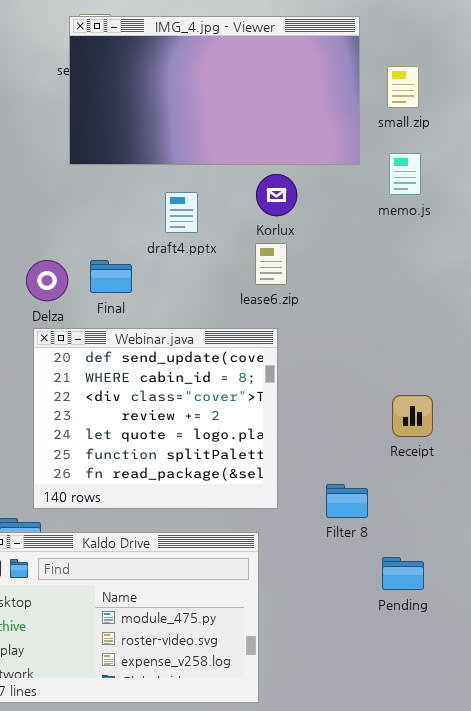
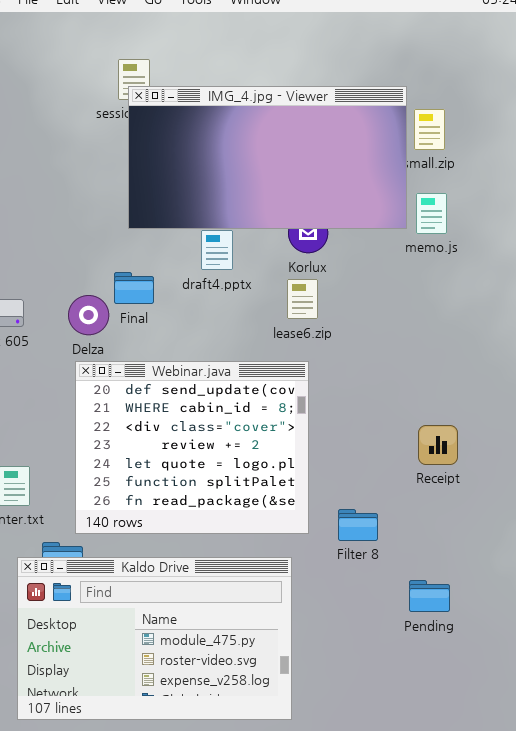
IMG_4.jpg - Viewer: [69,16,360,165] -> [128,86,407,229], moved
Final: [90,260,132,293] -> [114,272,154,304], moved
Filter 8: [326,484,368,518] -> [338,509,378,541], moved

